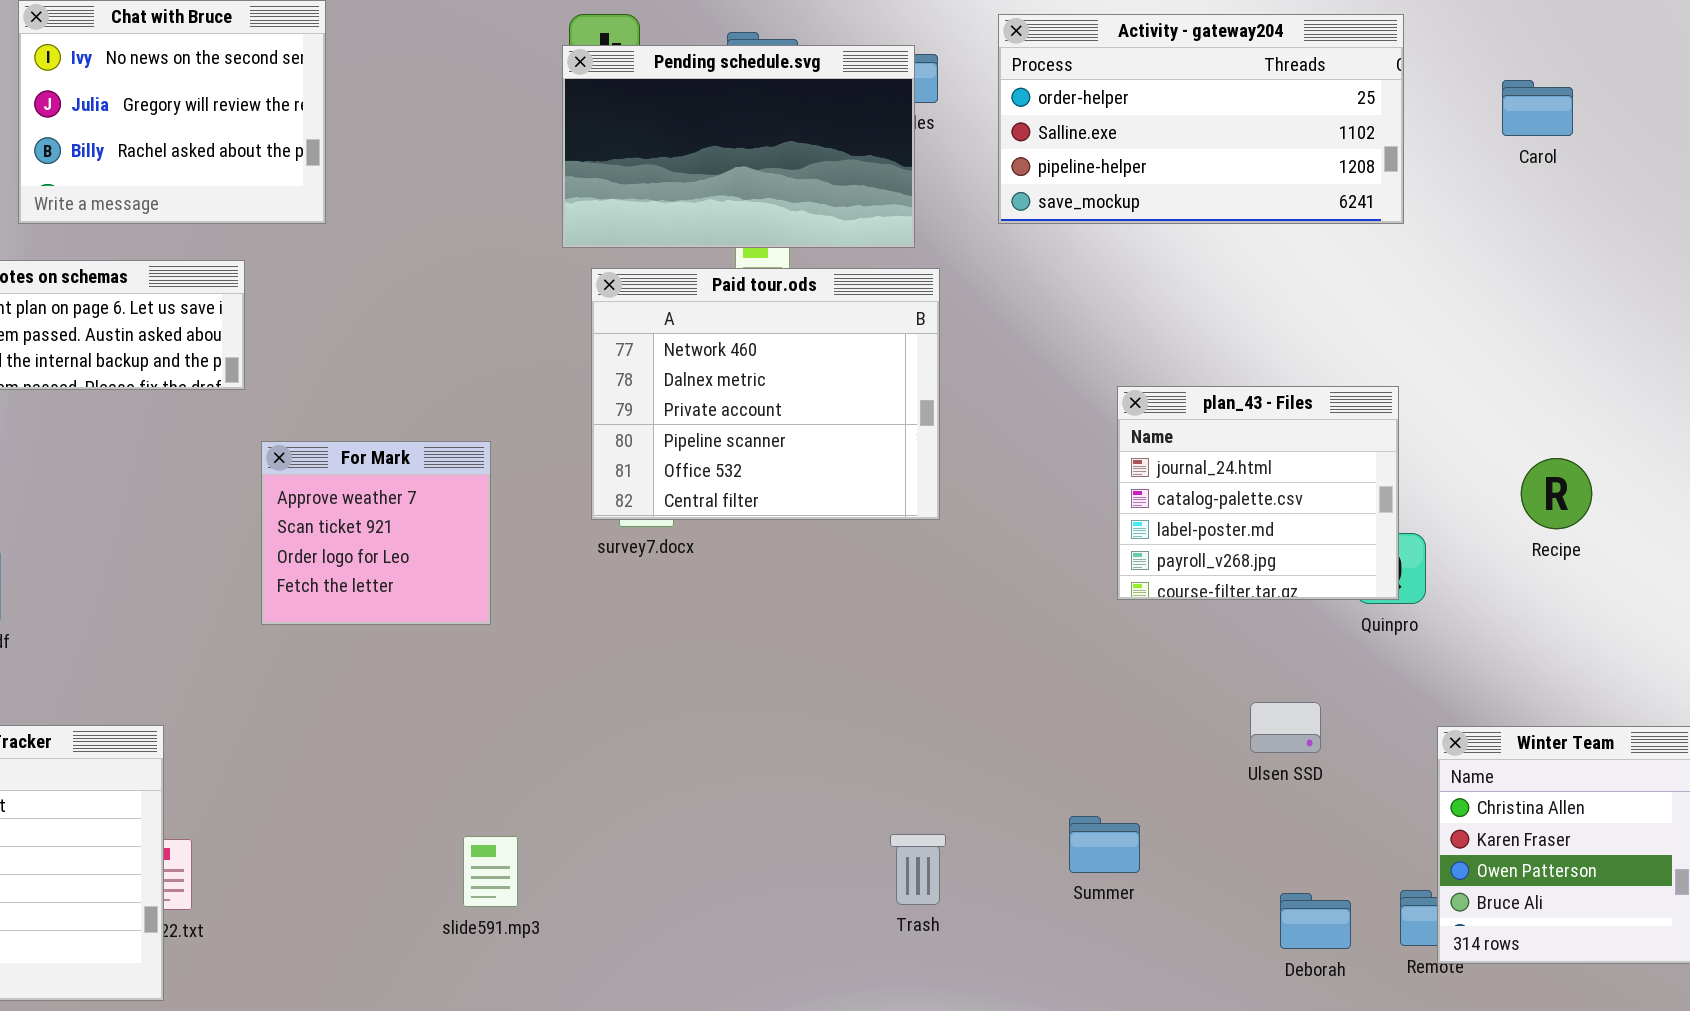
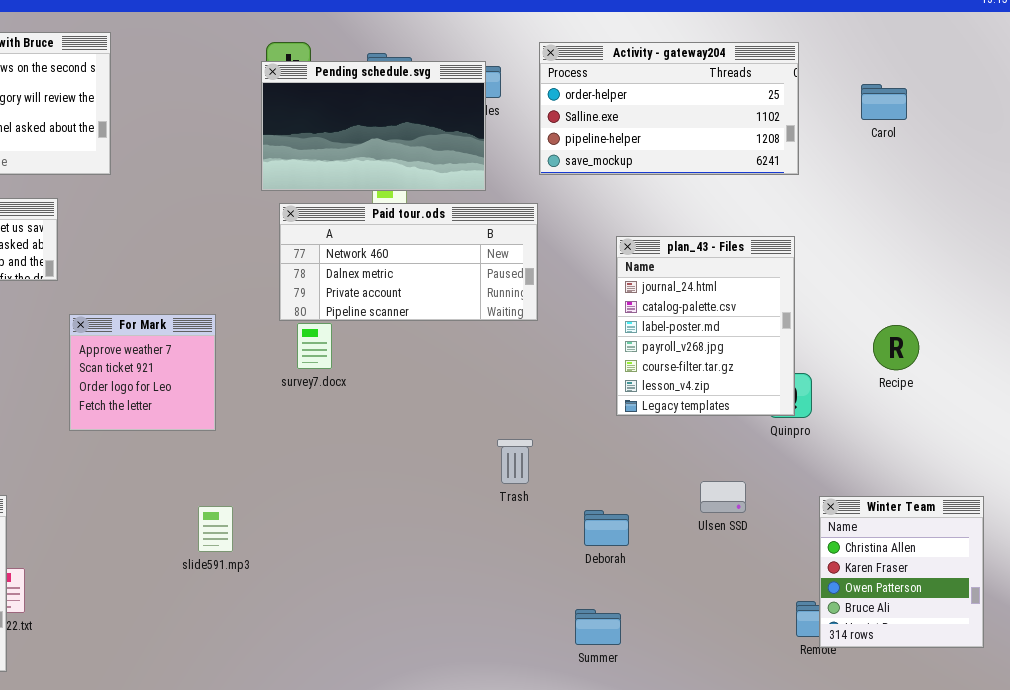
Paid tour.ods: [591,268,940,520] -> [279,203,538,321], resized
plan_43 - Files: [1117,386,1399,600] -> [616,236,795,416], resized
Summer: [1069,816,1140,873] -> [575,609,621,645], moved
Trash: [890,834,946,905] -> [497,439,533,484], moved
slide591.mp3: [463,836,518,907] -> [198,506,233,552], moved
Deborah: [1280,893,1351,949] -> [584,510,629,546], moved

